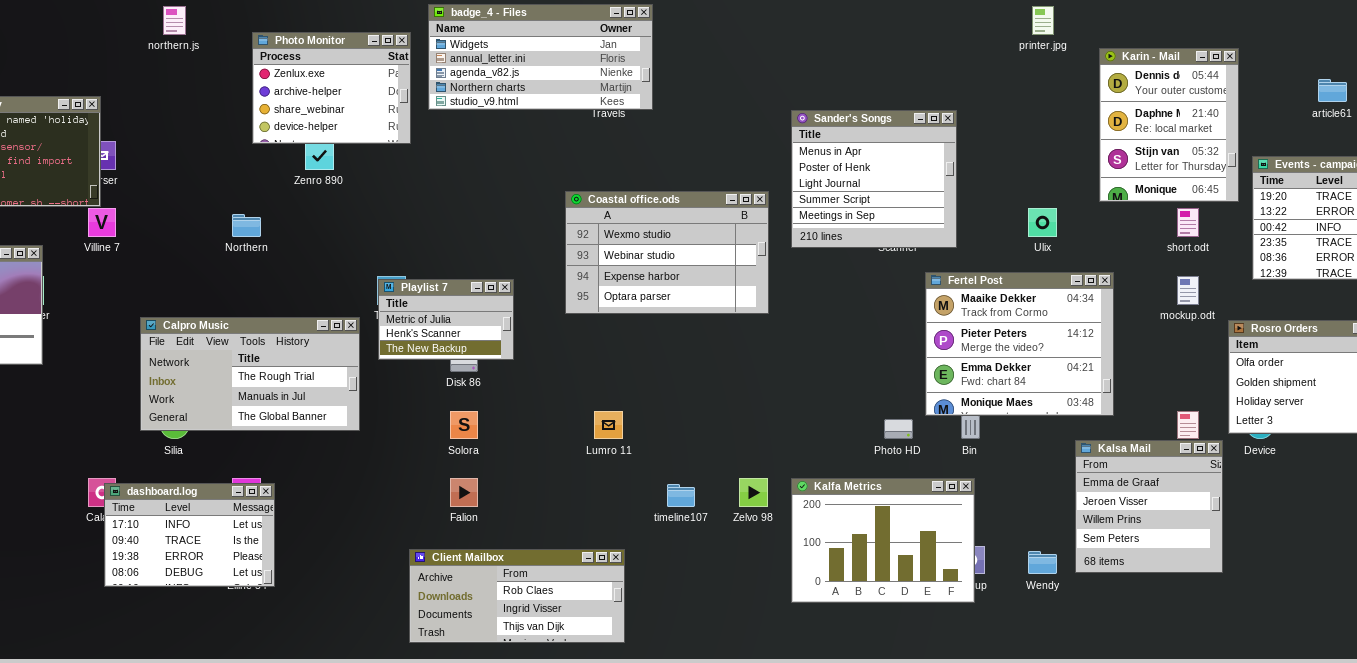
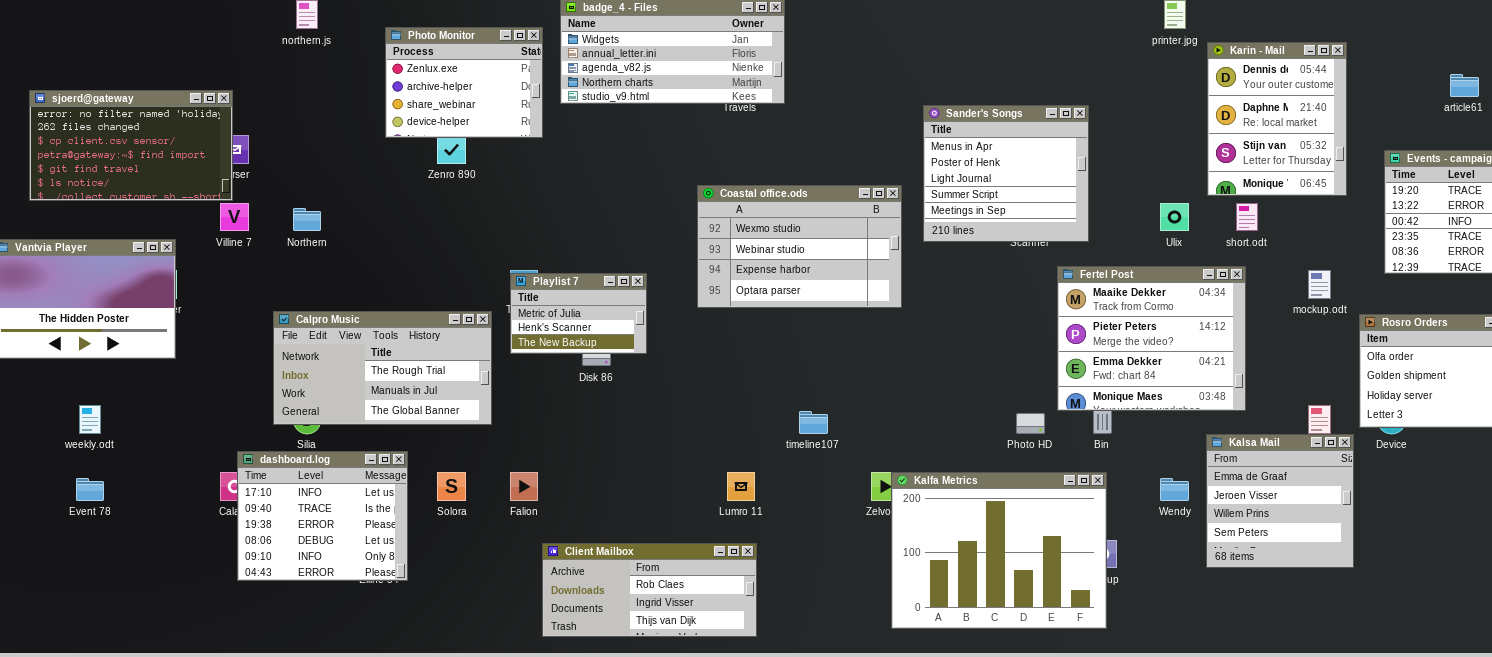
Karin - Mail: [1099,48,1239,202] -> [1207,42,1347,196], moved
short.odt: [1177,208,1199,237] -> [1236,203,1258,231], moved
Northern: [232,214,261,237] -> [293,208,321,231], moved
Solora: [450,411,478,439] -> [437,472,466,501], moved
Lumro 11: [594,411,623,439] -> [727,472,755,501], moved
Falion: [450,478,478,507] -> [510,472,538,501], moved
Kalfa Metrics: [791,478,975,603] -> [891,472,1107,629], resized
dashboard.log: [104,483,275,587] -> [237,451,408,581], resized
timeline107: [667,484,695,507] -> [799,411,828,434], moved
Wendy: [1028,551,1057,574] -> [1160,478,1189,501], moved

